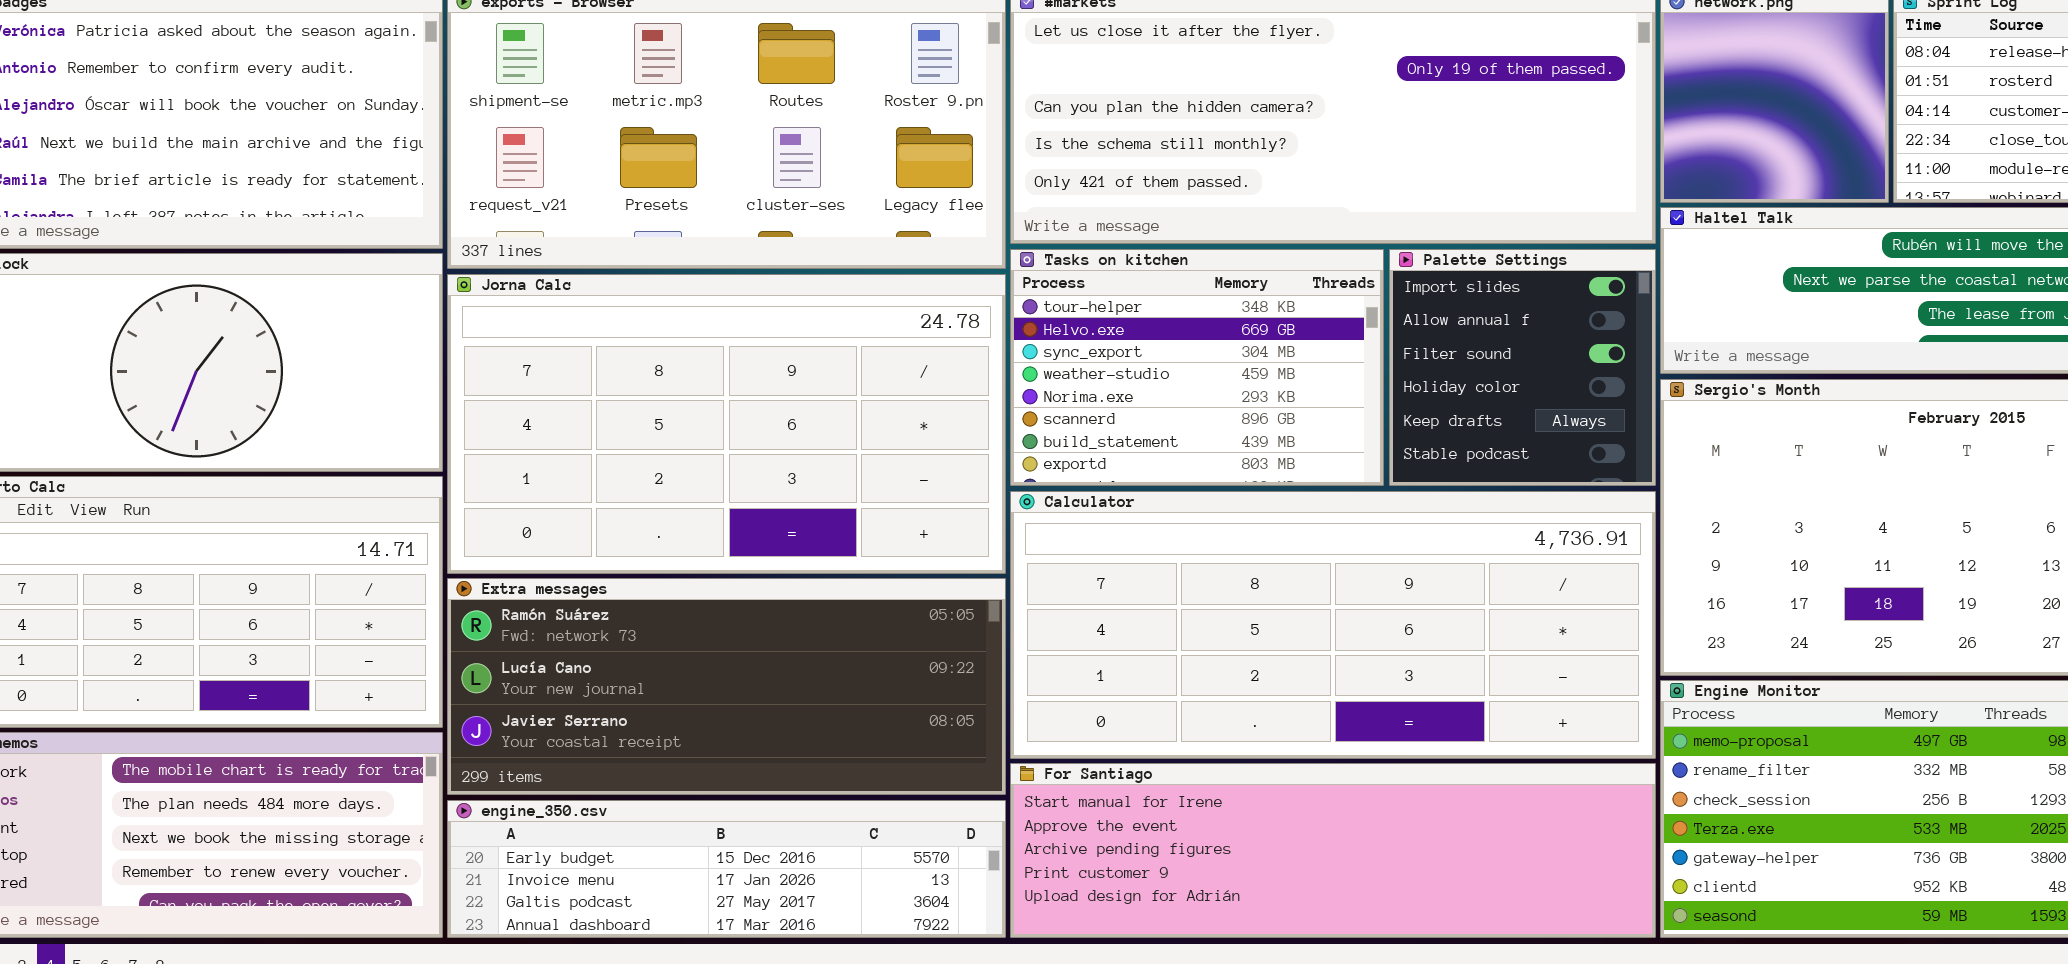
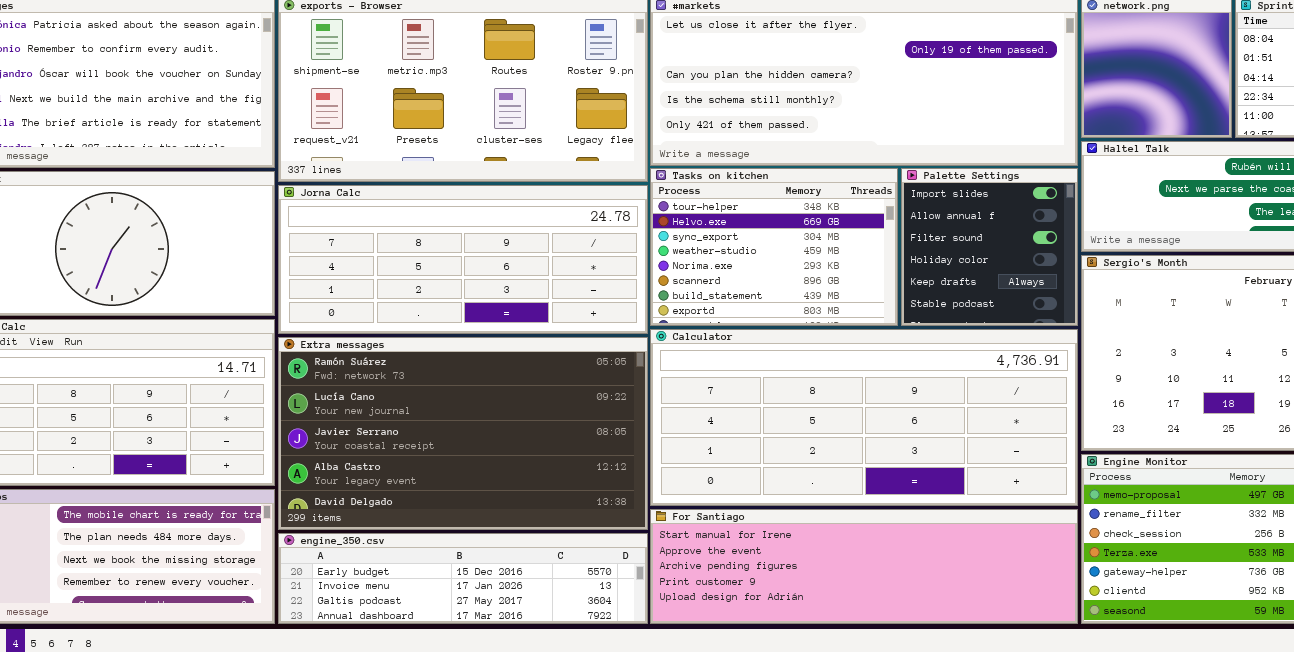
Jorna Calc: [447,274,1006,574] -> [278,185,648,334], resized
Extra messages: [447,578,1006,795] -> [278,337,648,530], resized

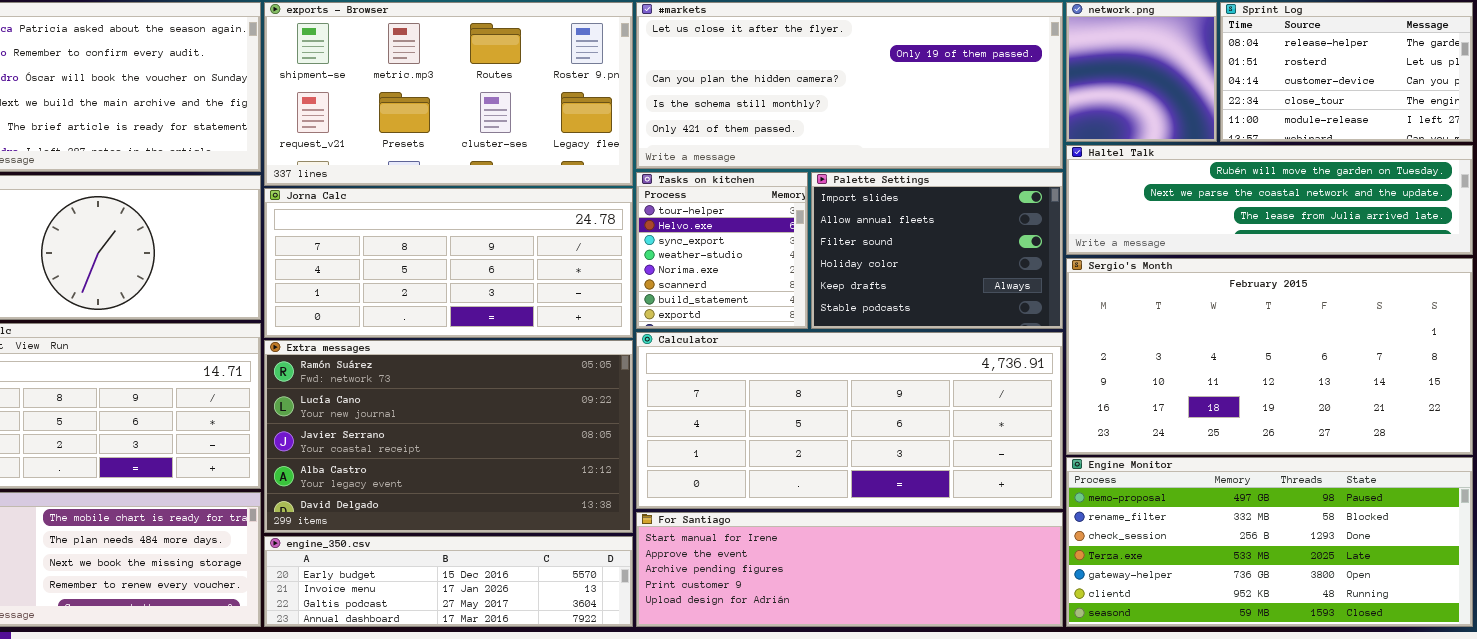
Tasks on kitchen: [650,168,898,326] -> [636,172,808,329], resized
Palette Settings: [901,168,1078,326] -> [811,172,1063,329], resized

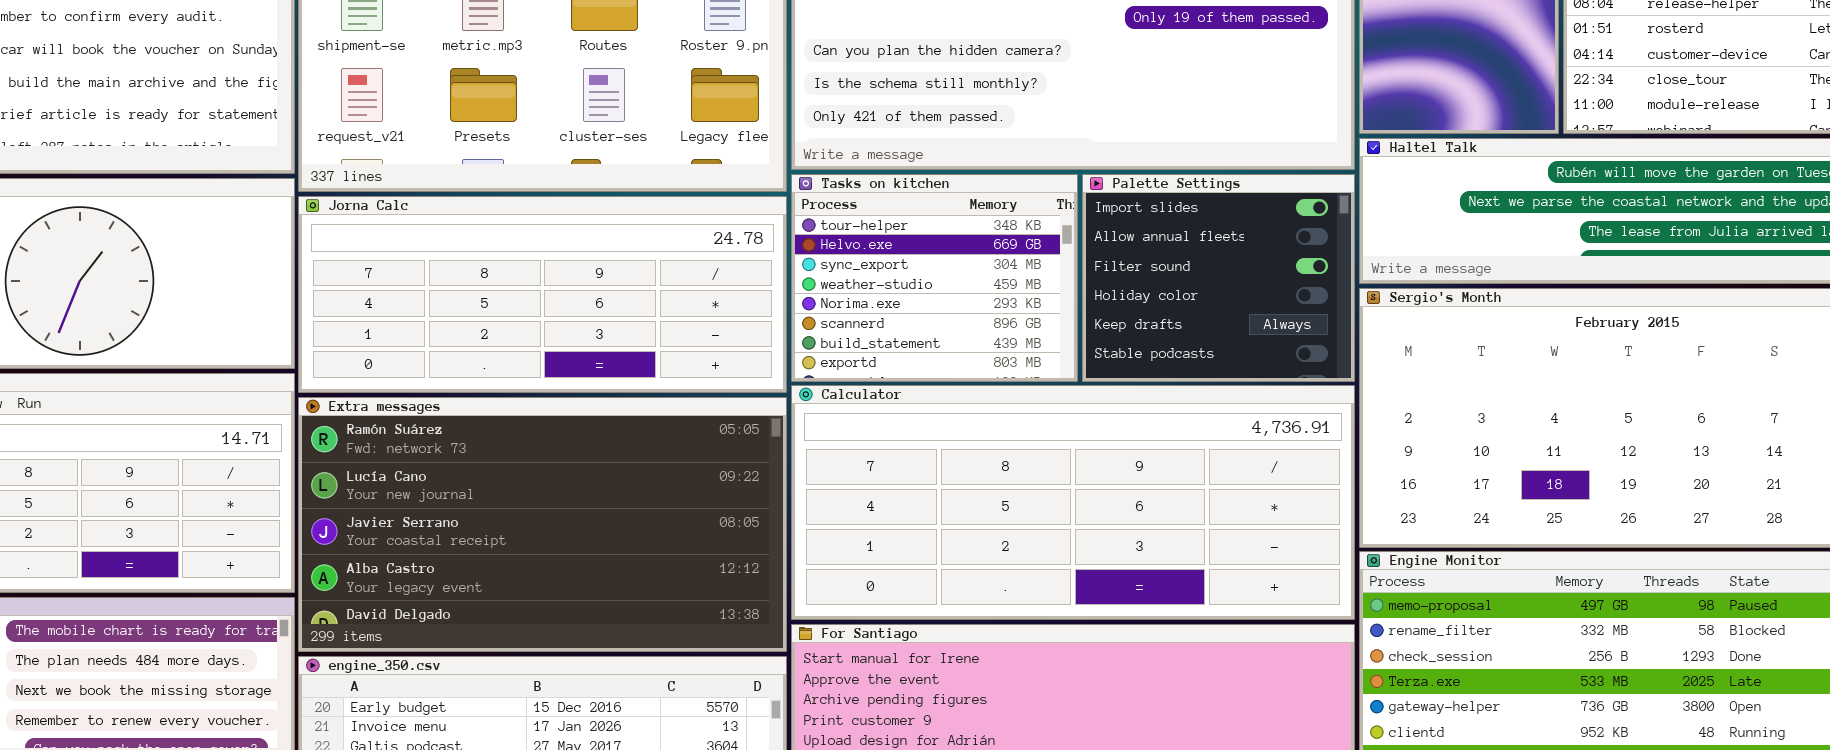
Tasks on kitchen: [636,172,808,329] -> [791,174,1078,382], resized
Palette Settings: [811,172,1063,329] -> [1082,174,1355,382], resized

